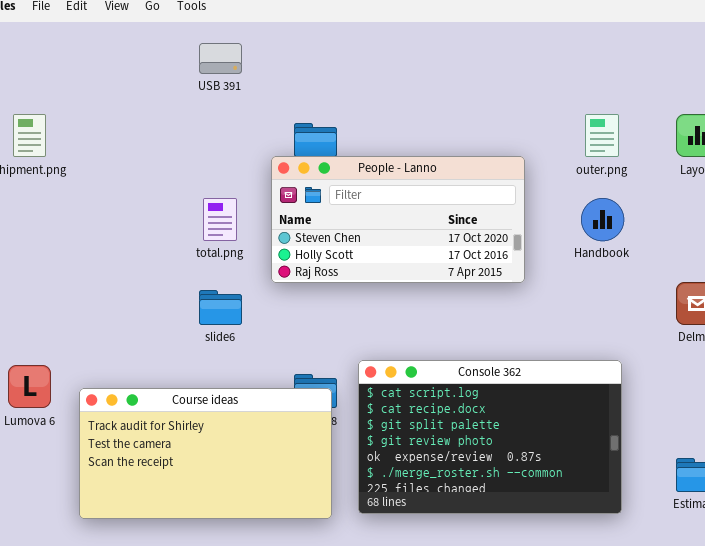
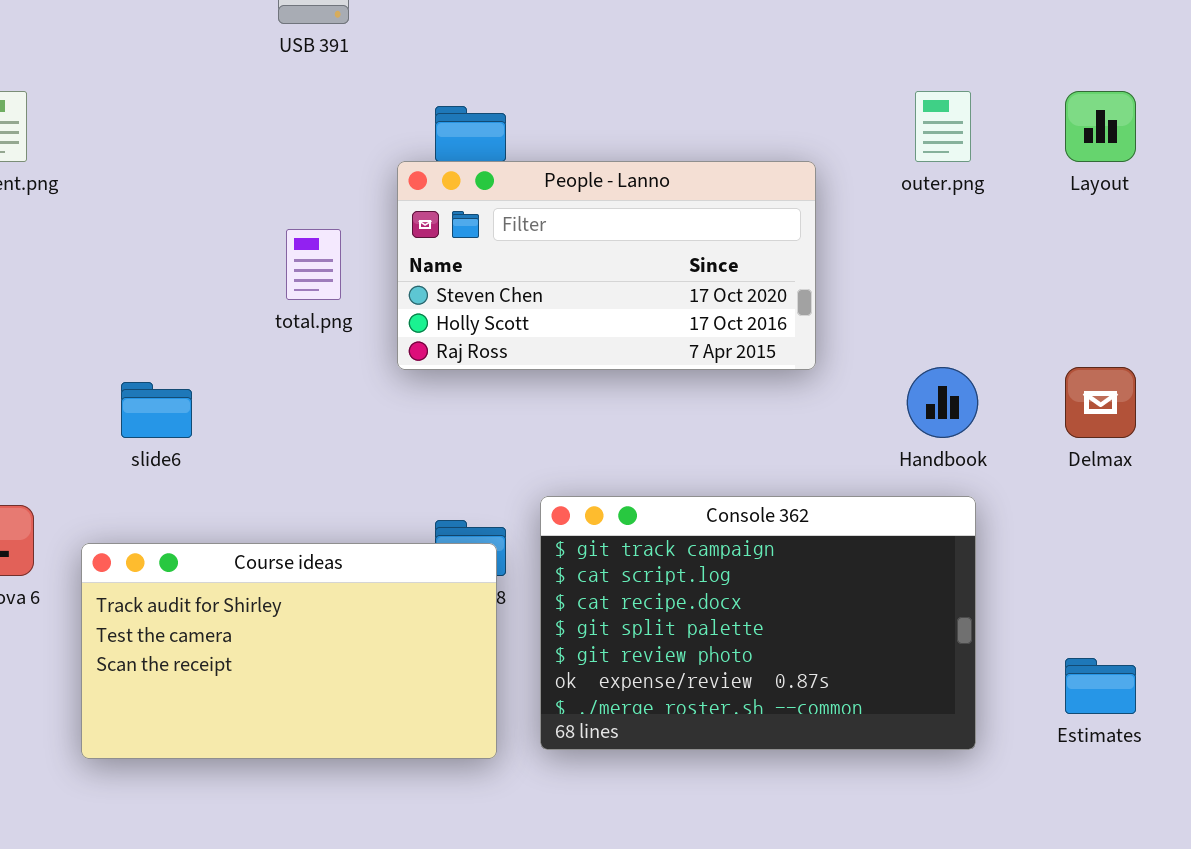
Handbook: [581,198,624,241] -> [907,367,978,438], moved
slide6: [199,290,242,325] -> [121,382,192,438], moved
Console 362: [358,360,622,514] -> [540,496,976,750], scrolled up 1 row

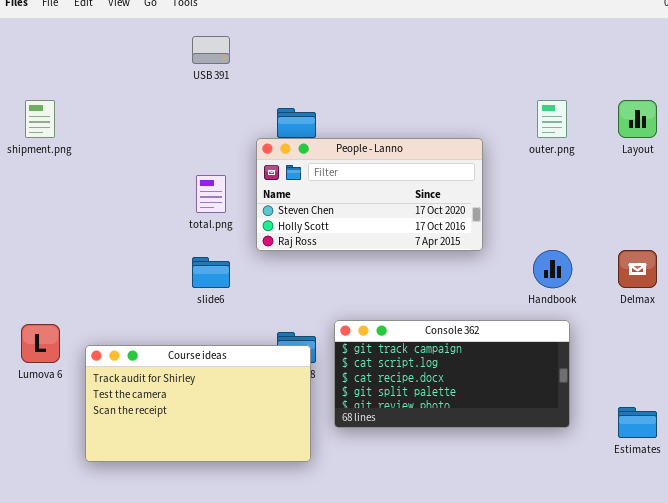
slide6: [121,382,192,438] -> [192,257,230,288], moved
Console 362: [540,496,976,750] -> [334,320,570,428], resized

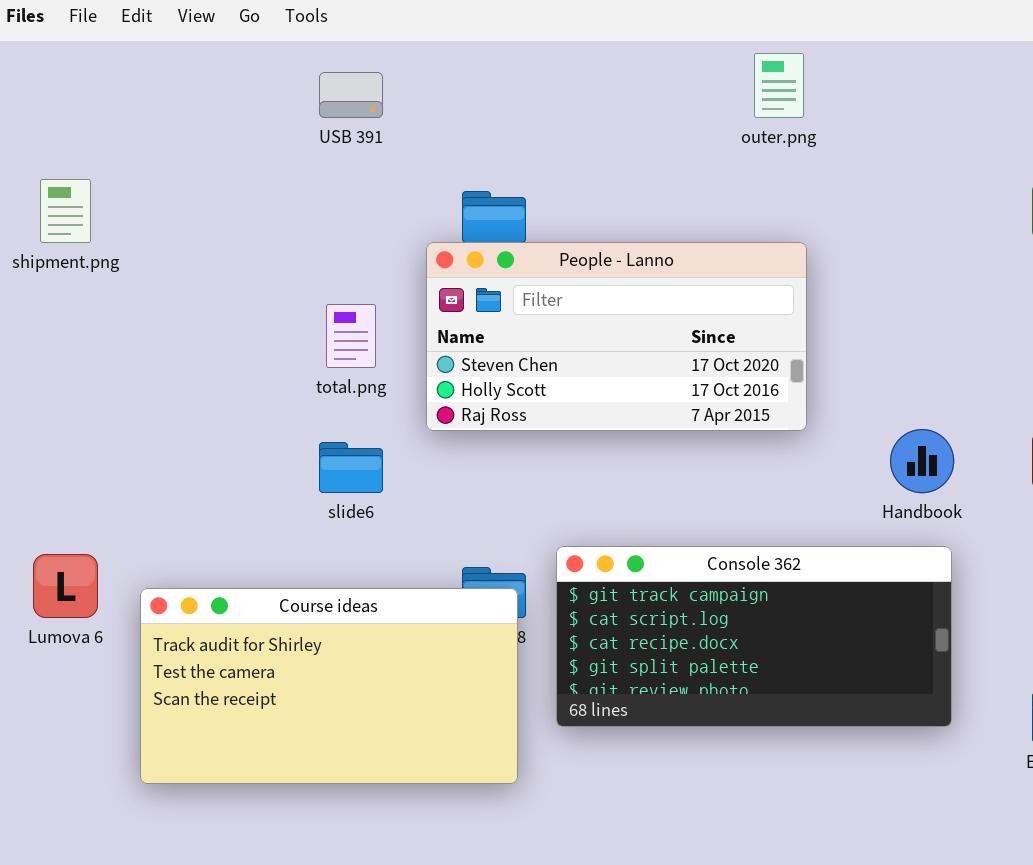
outer.png: [537,100,567,138] -> [754,53,804,118], moved

